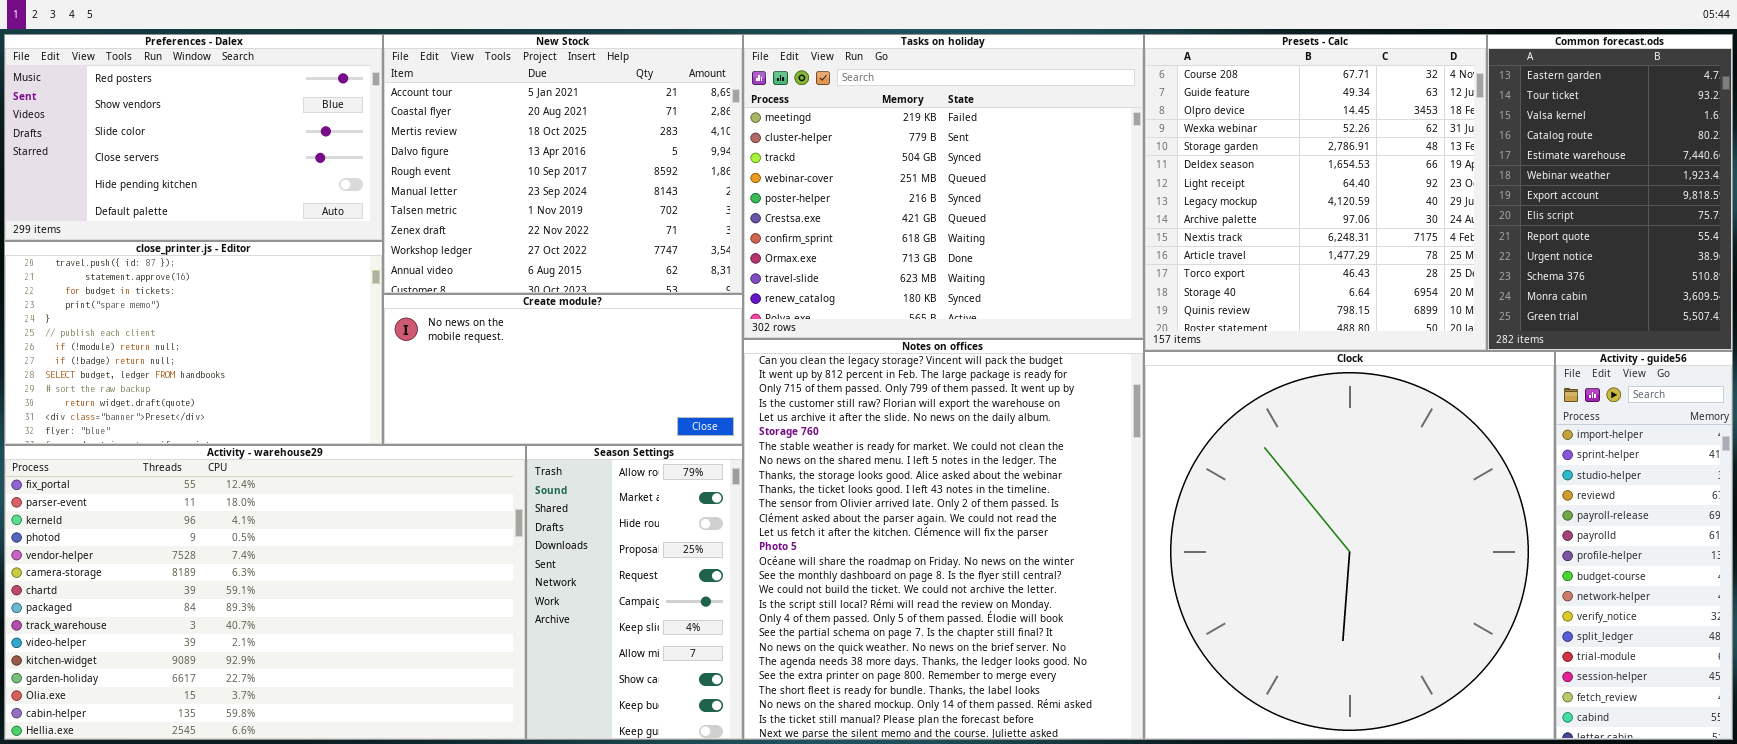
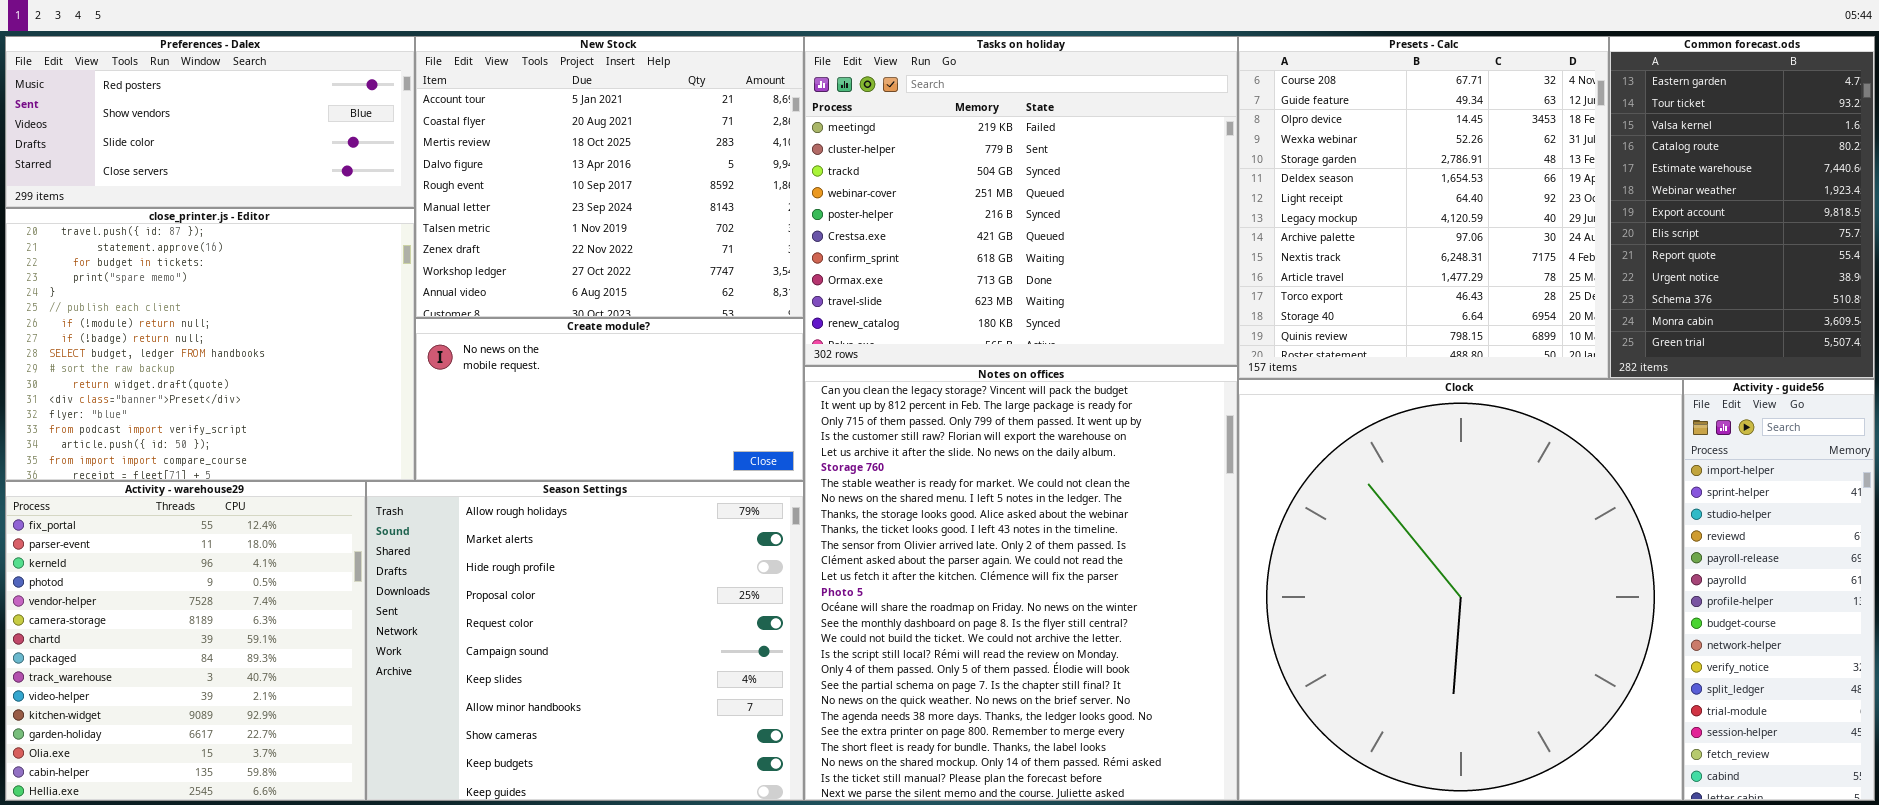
Preferences - Dalex: [4,34,383,241] -> [5,36,415,208], resized
close_printer.js - Editor: [4,241,383,445] -> [5,208,415,481], resized
Activity - warehouse29: [4,445,526,740] -> [5,481,366,801], resized
Season Settings: [526,445,743,740] -> [366,481,804,801], resized

